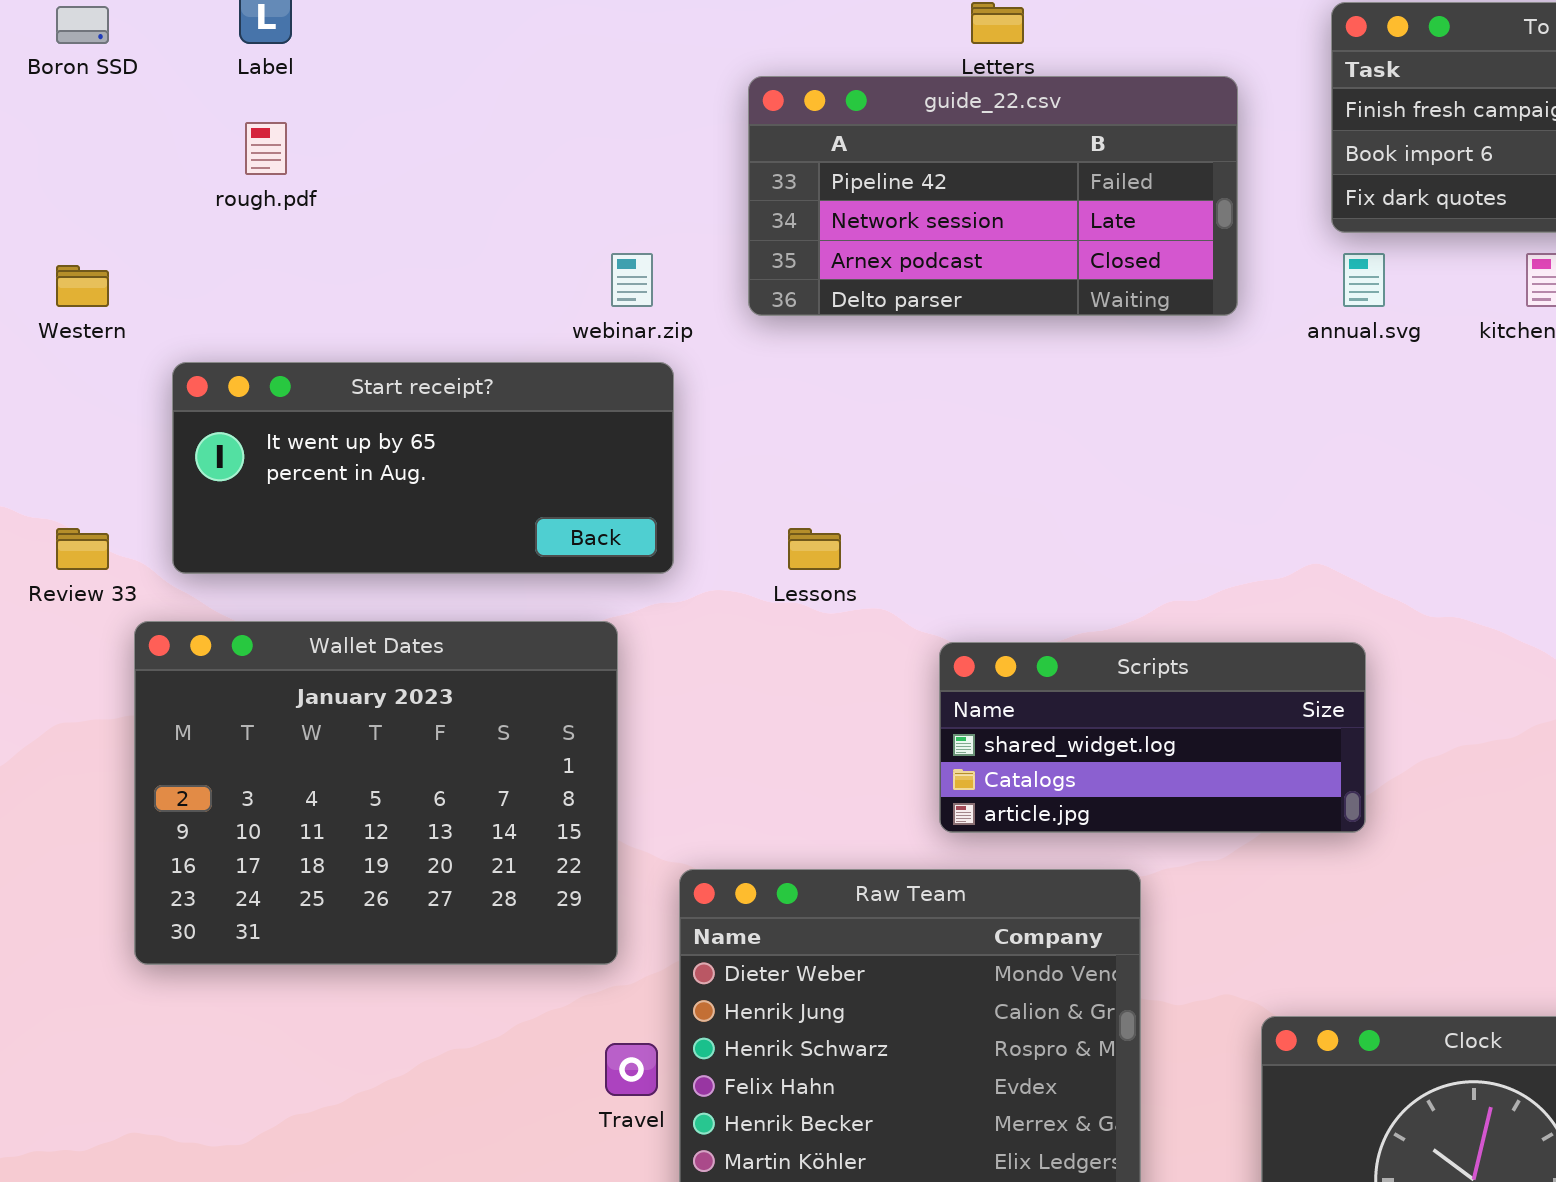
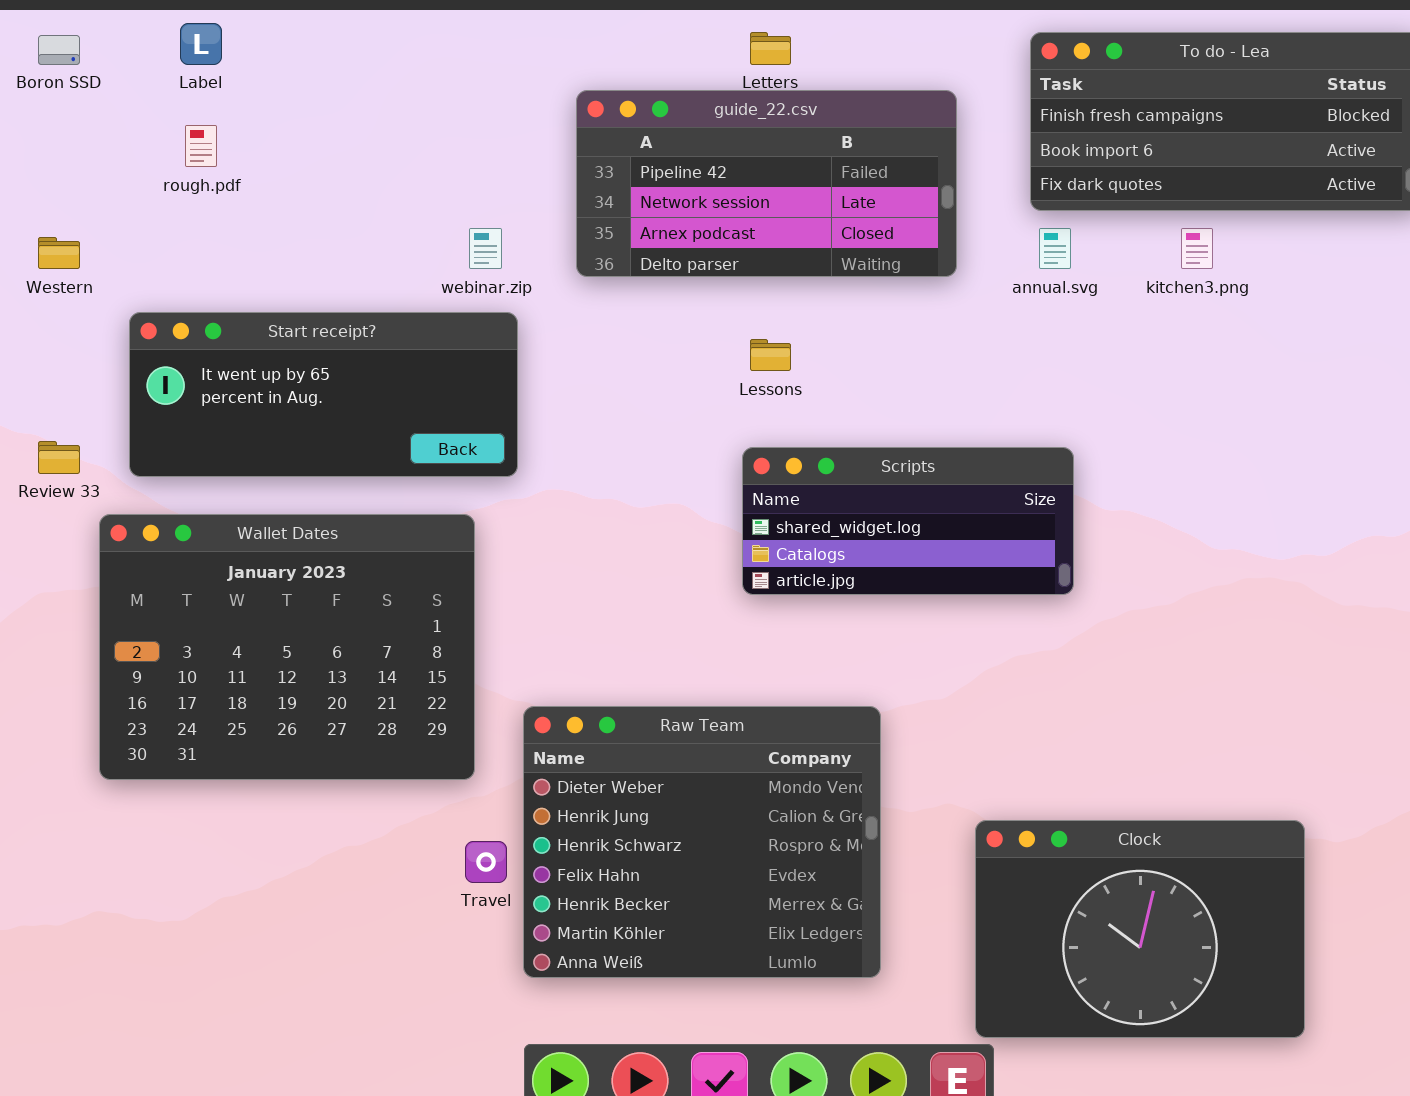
Lessons: [788,528,841,570] -> [750,339,791,371], moved
Scripts: [939,642,1366,833] -> [742,447,1074,595], moved

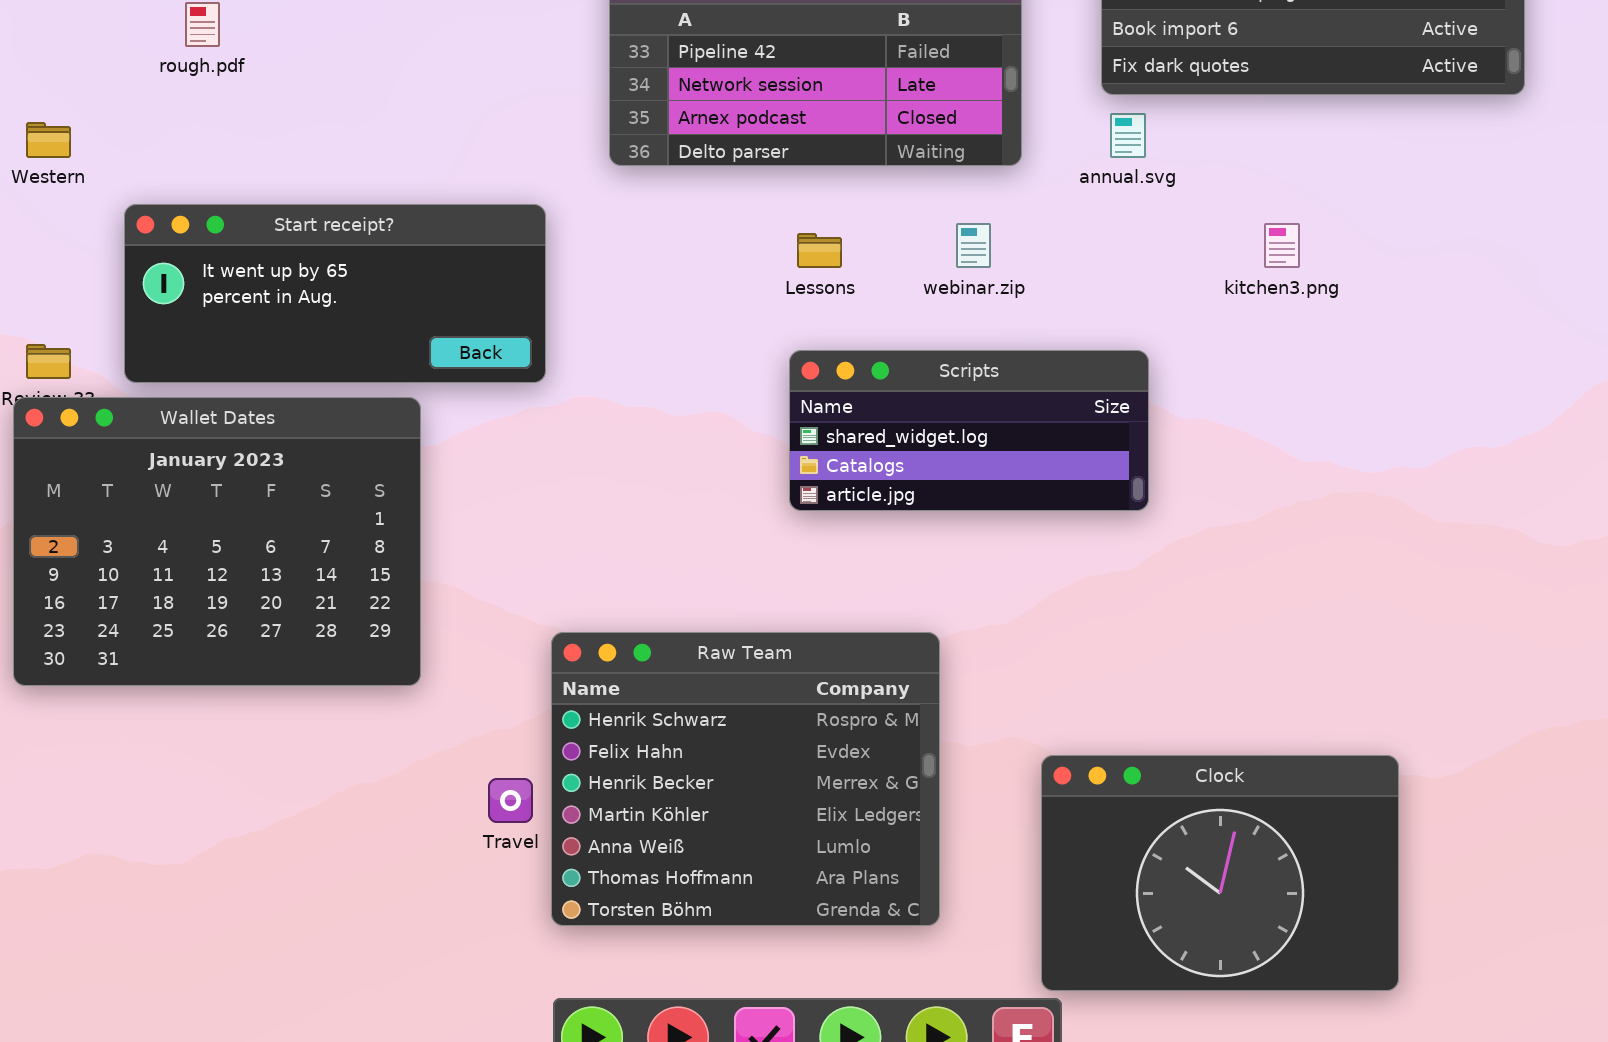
webinar.zip: [469,228,502,269] -> [956,223,991,268], moved
kitchen3.png: [1181,228,1213,269] -> [1264,223,1300,268], moved
Wallet Dates: [99,514,475,780] -> [13,397,421,686], moved
Raw Team: [523,706,881,978] -> [551,632,940,926], scrolled down 2 rows

